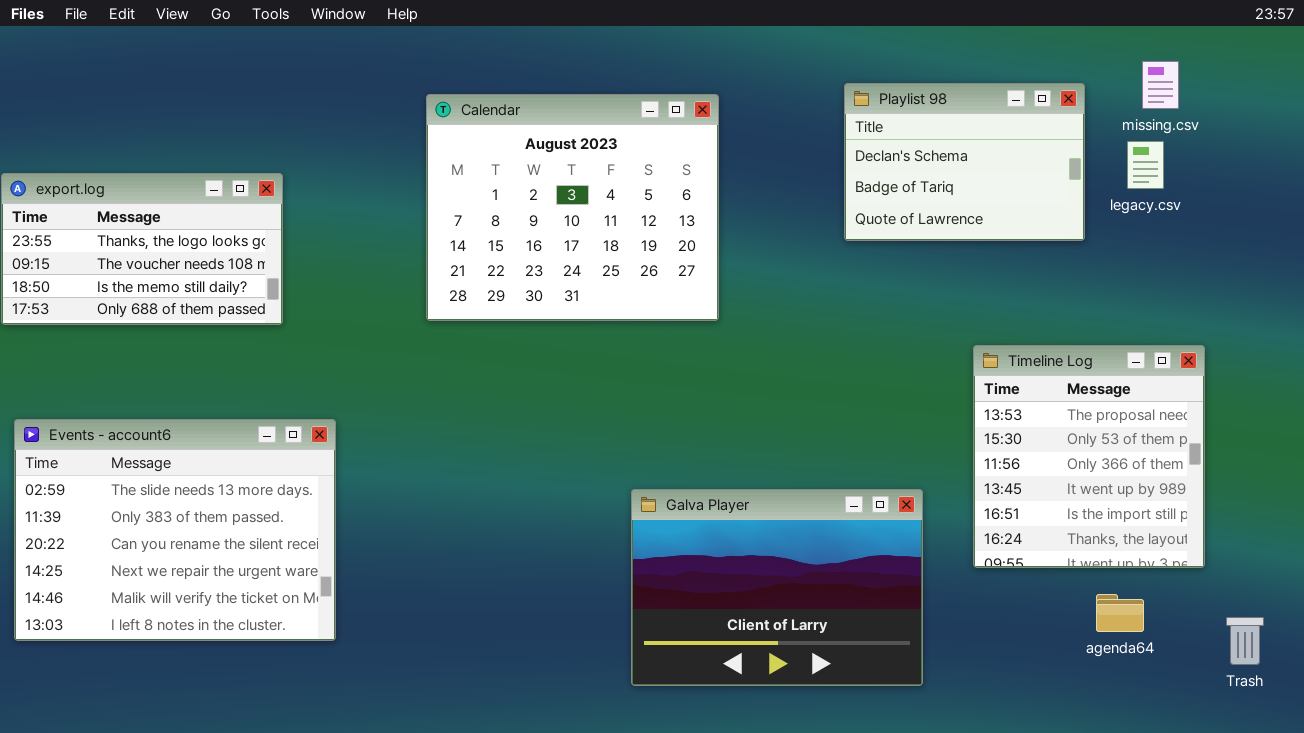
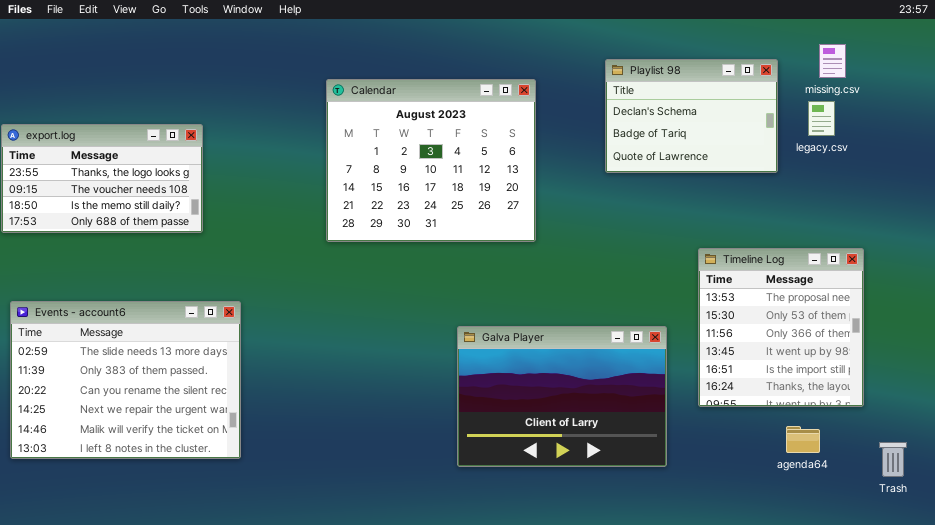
Calendar: [426,94,719,321] -> [326,79,536,242], moved
Galva Player: [631,489,923,686] -> [457,326,667,467], moved

